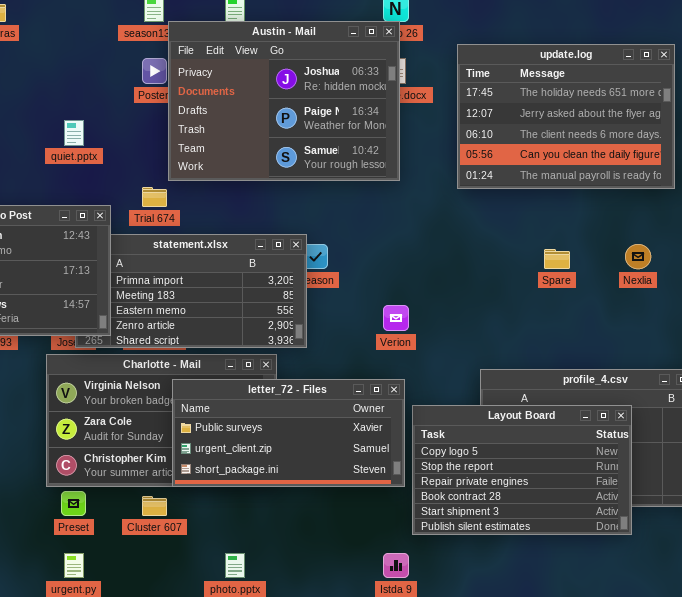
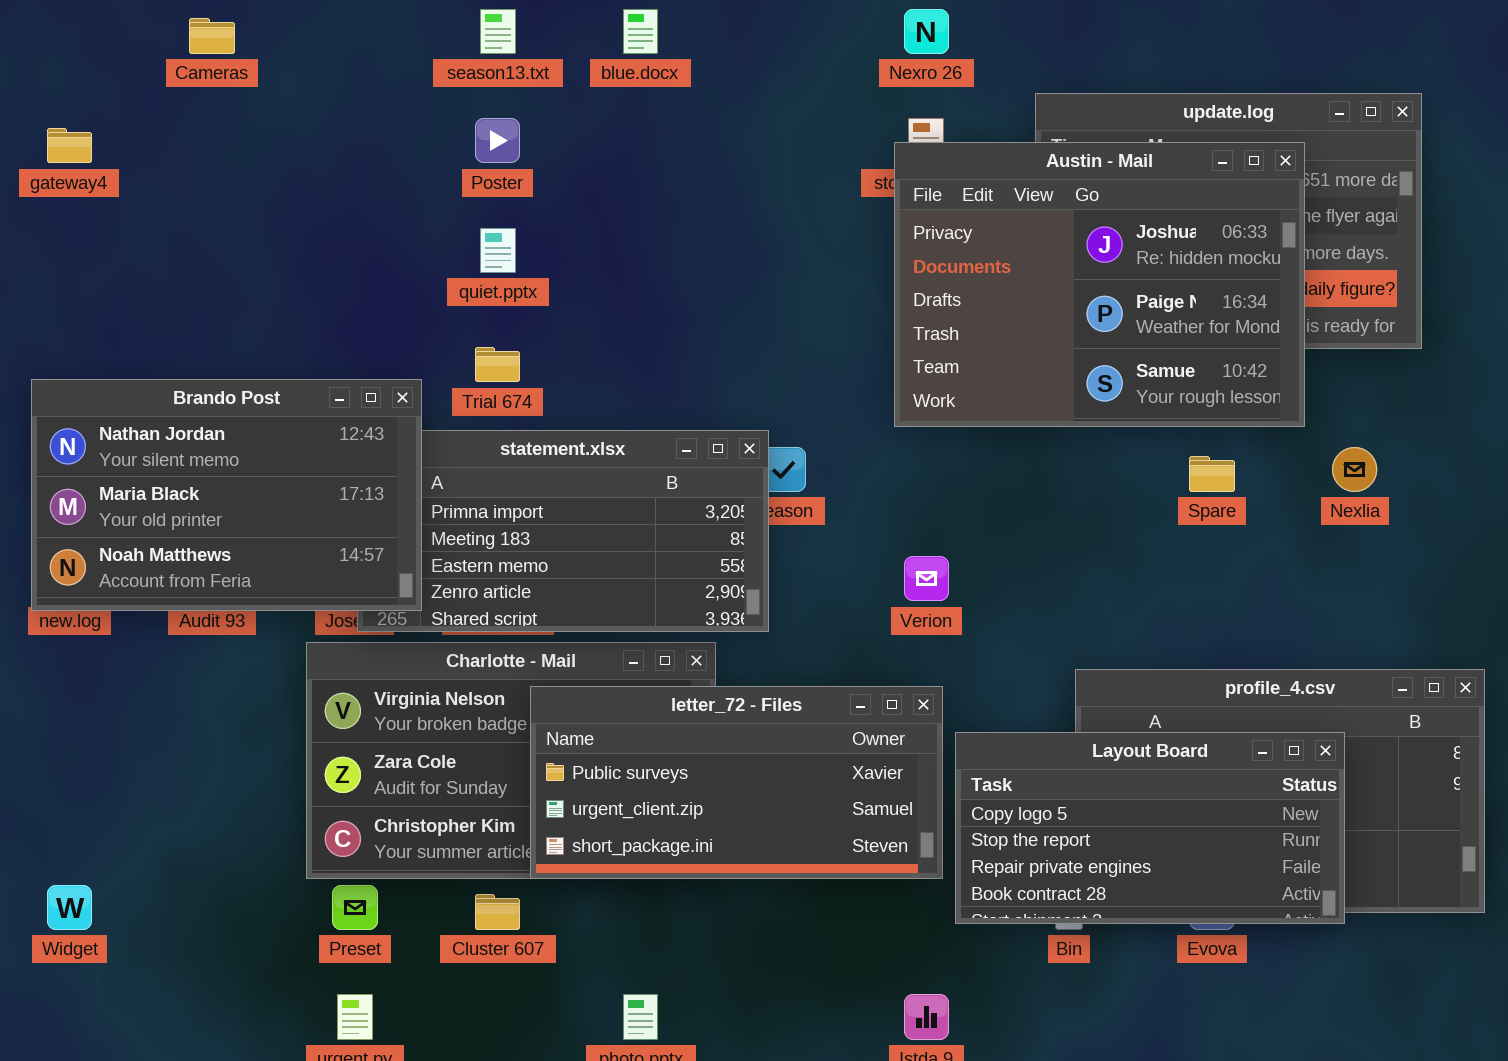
Austin - Mail: [168,21,400,181] -> [894,142,1305,427], moved
quiet.pptx: [64,120,84,146] -> [480,228,516,273], moved
Layout Board: [412,405,632,535] -> [955,732,1345,924], resized

